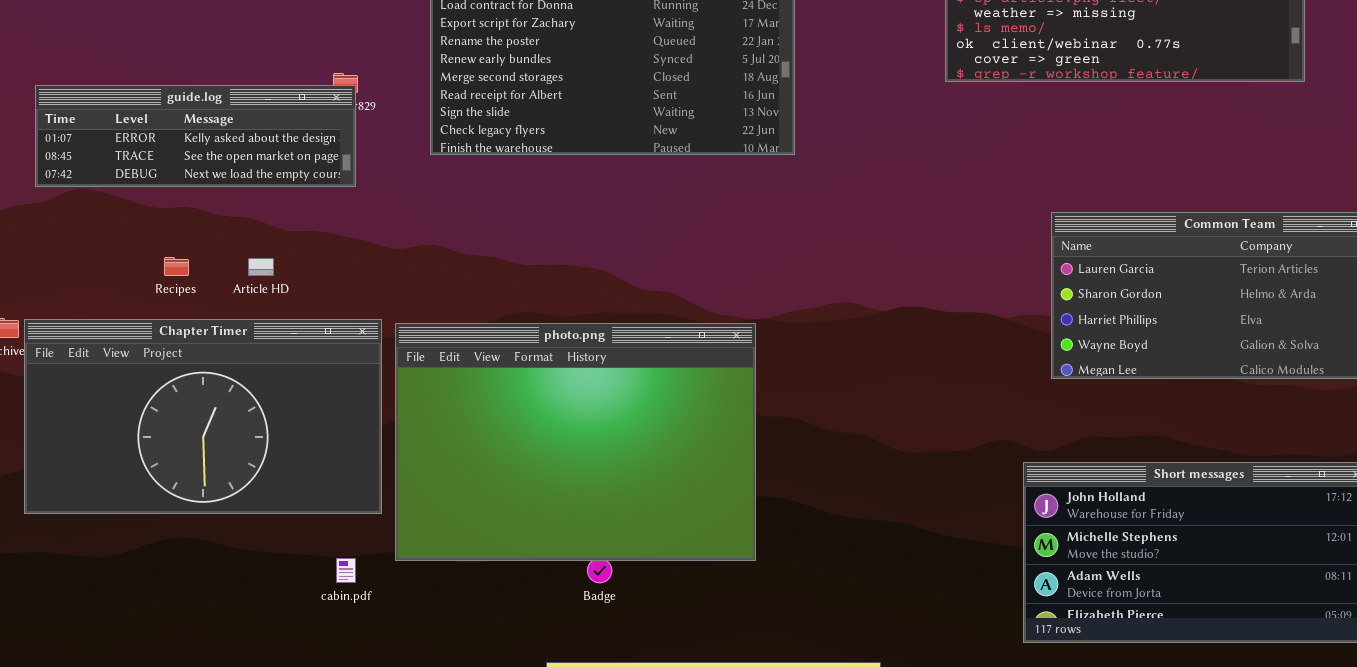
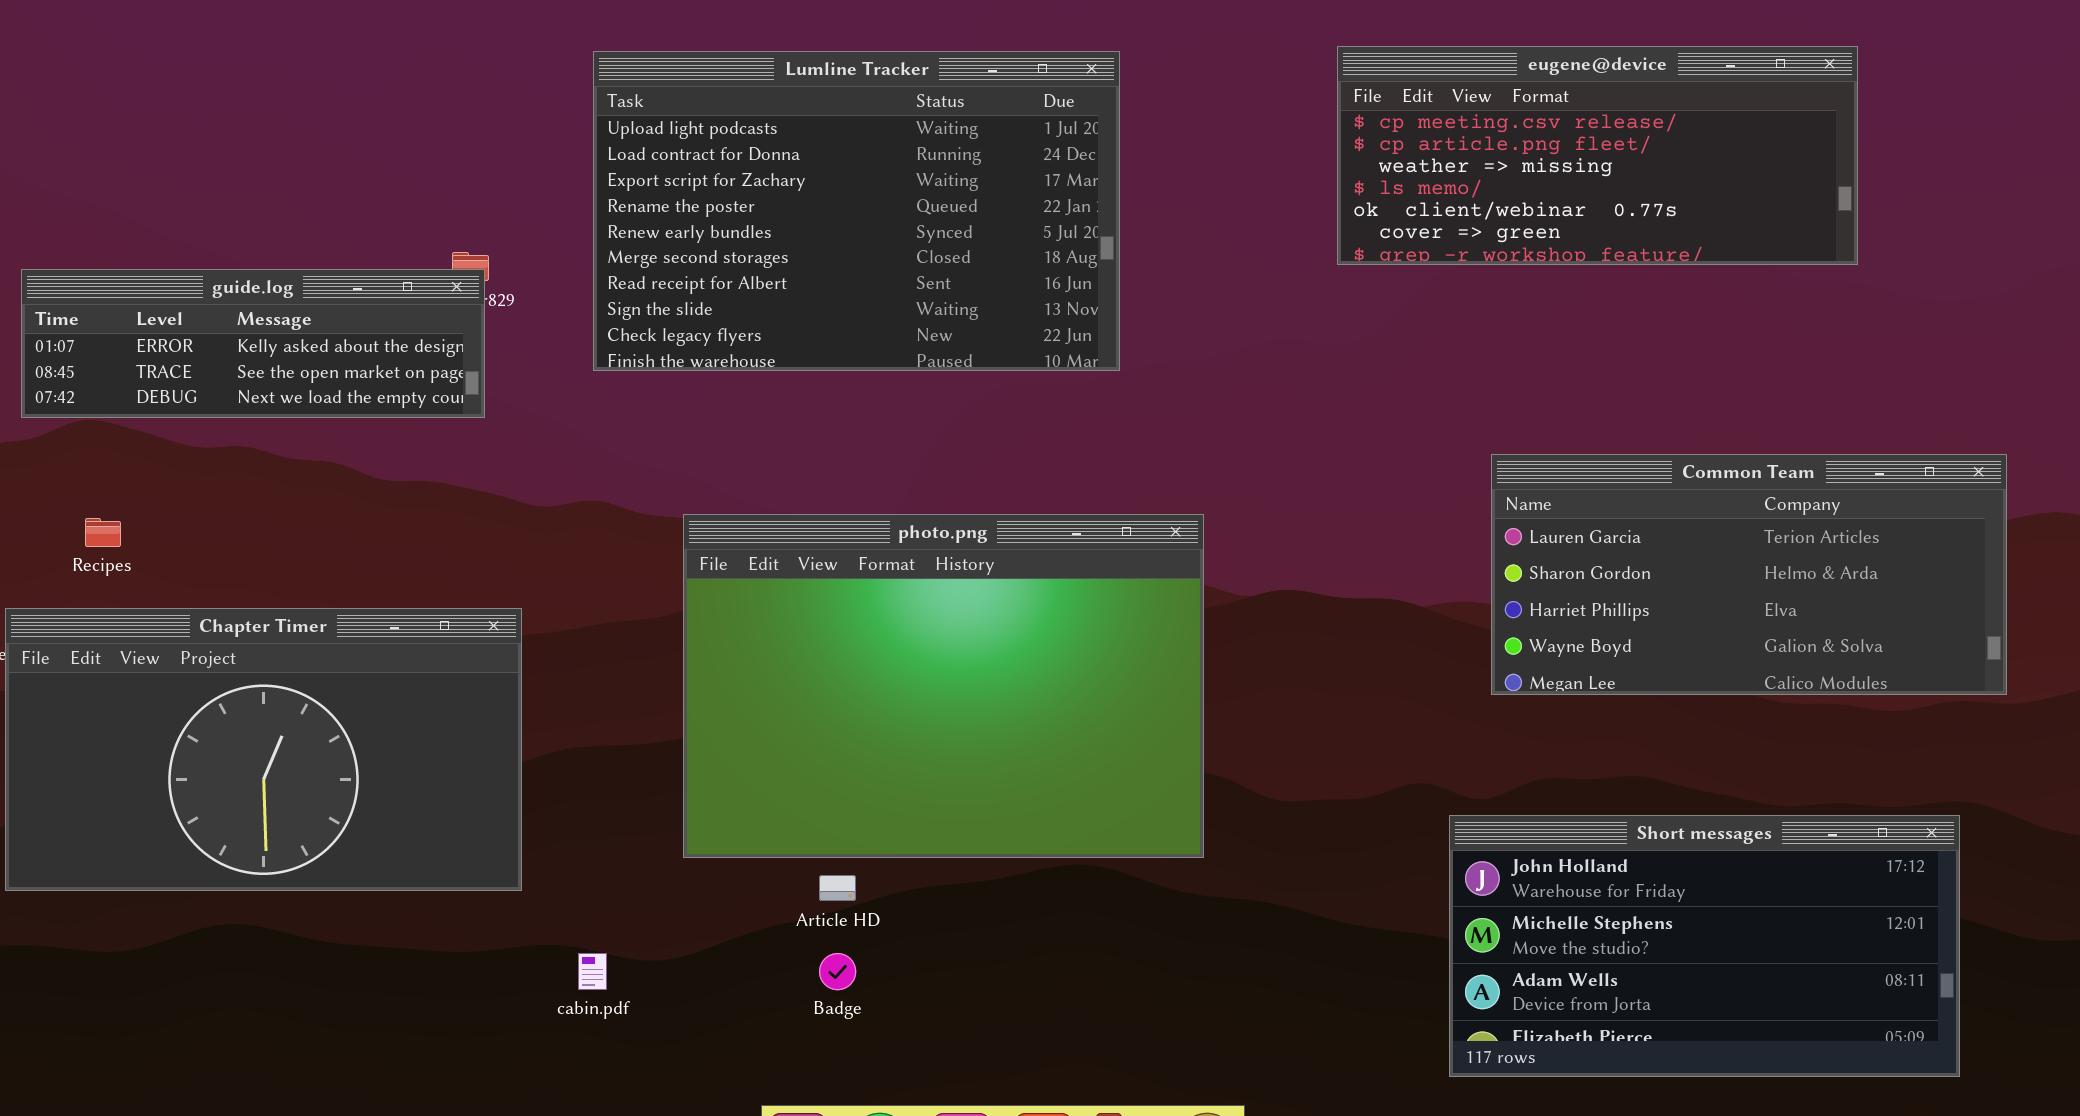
Recipes: [164,257,189,276] -> [85,518,121,547], moved
Article HD: [248,258,274,276] -> [819,875,856,901], moved
photo.png: [395,323,756,561] -> [683,514,1204,858], moved
cabin.pdf: [336,558,356,583] -> [578,953,607,990], moved

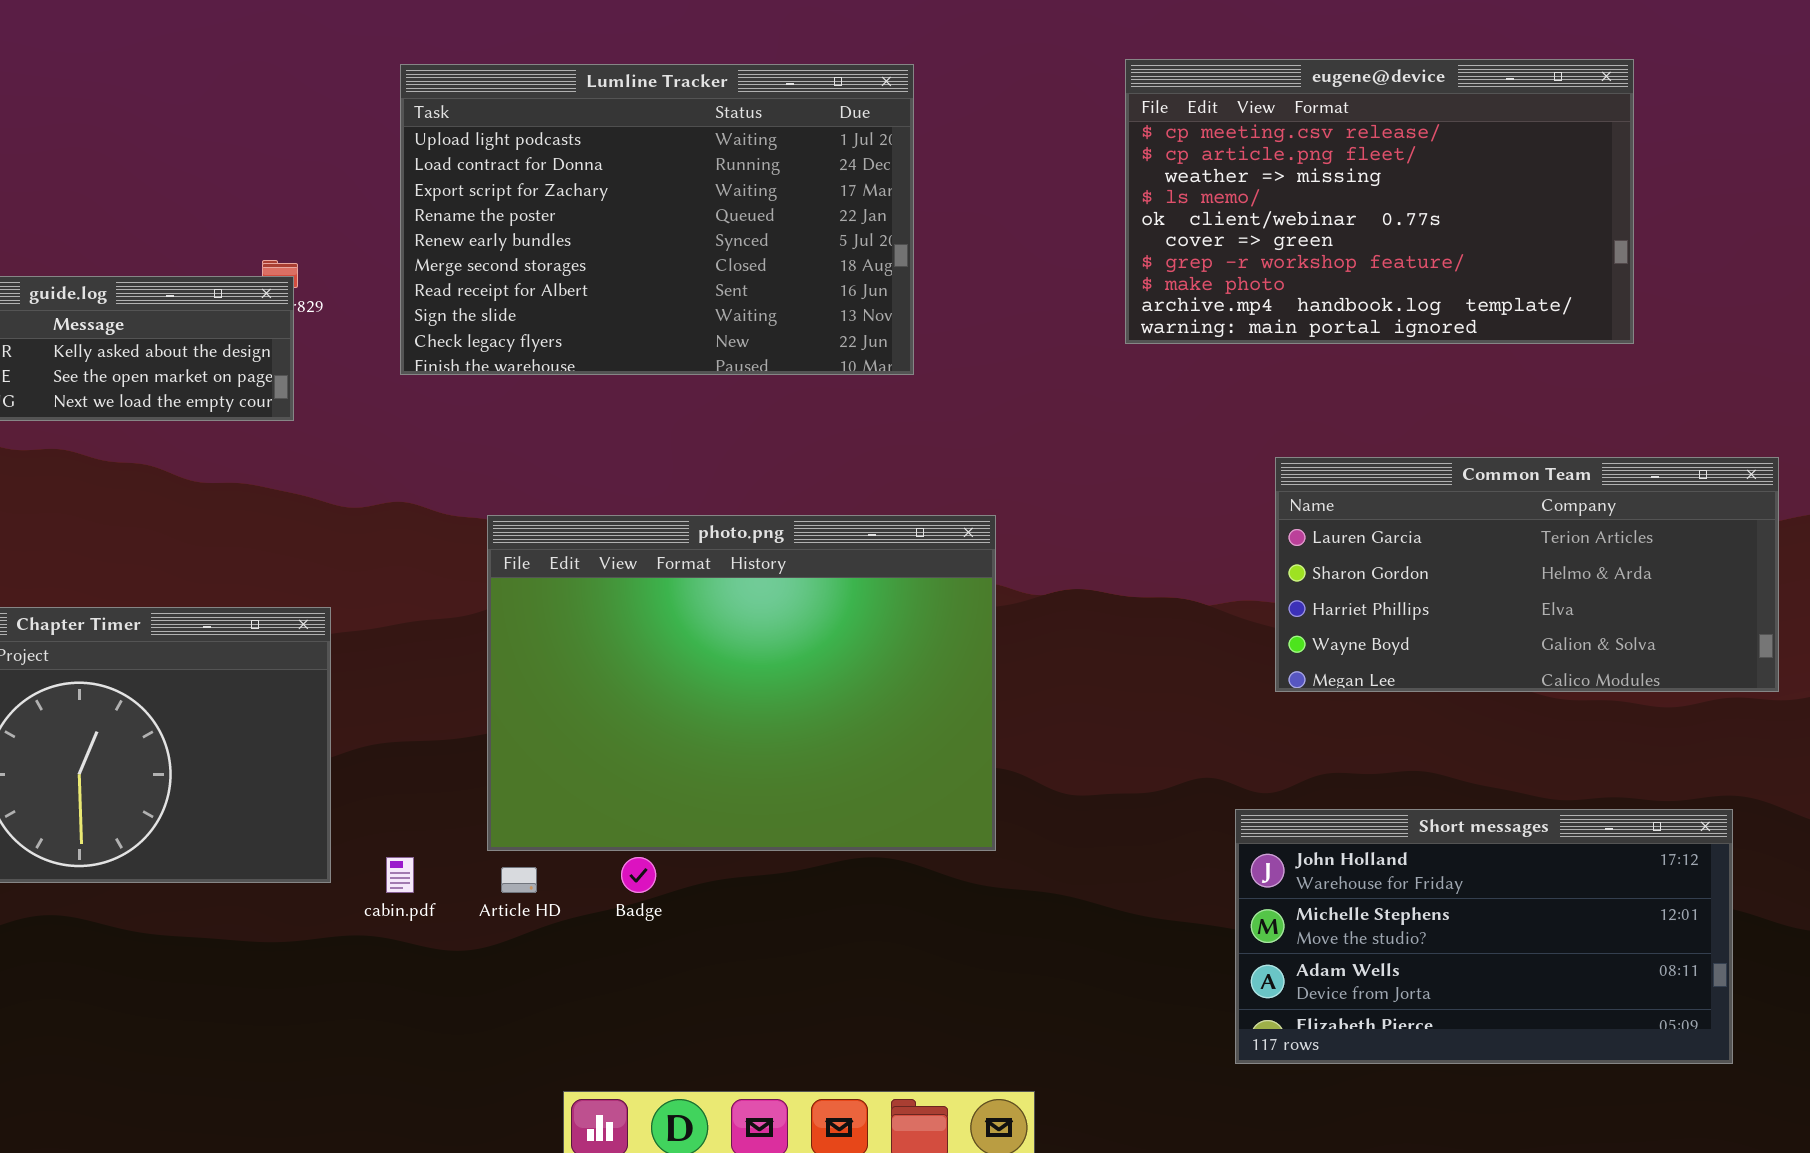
eugene@device: [1337,46,1858,265] -> [1125,59,1634,344], resized
Article HD: [819,875,856,901] -> [501,867,537,893], moved
cabin.pdf: [578,953,607,990] -> [386,857,414,893], moved
Badge: [819,953,856,990] -> [621,857,656,893], moved

